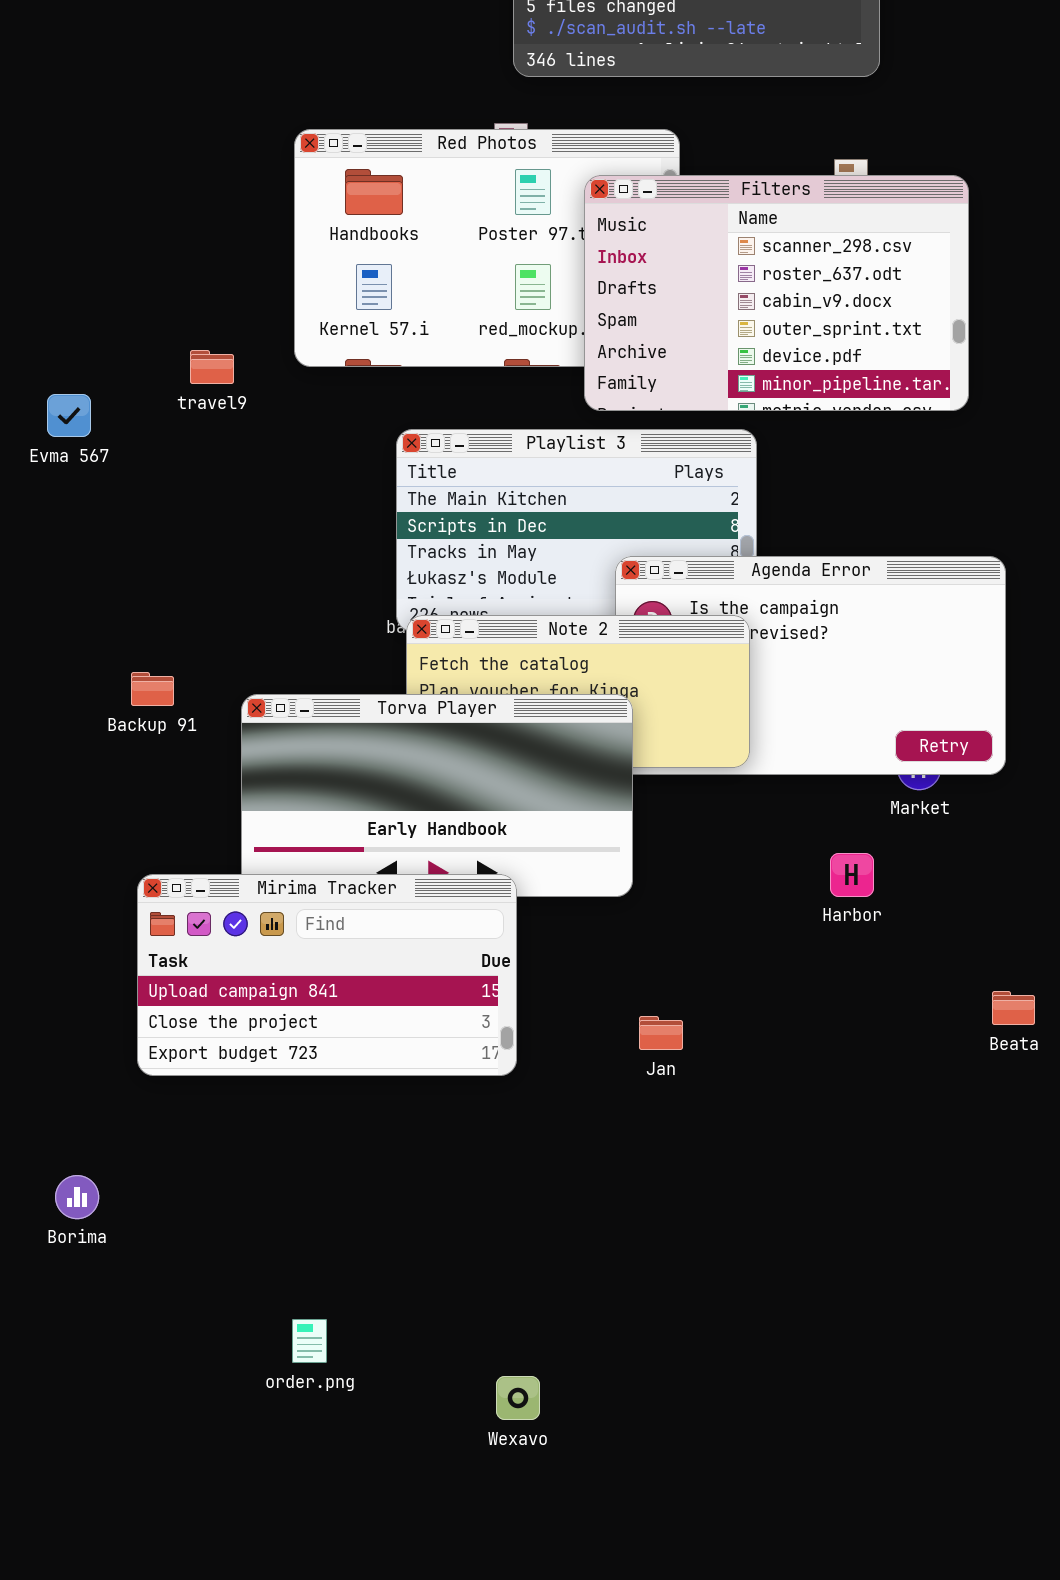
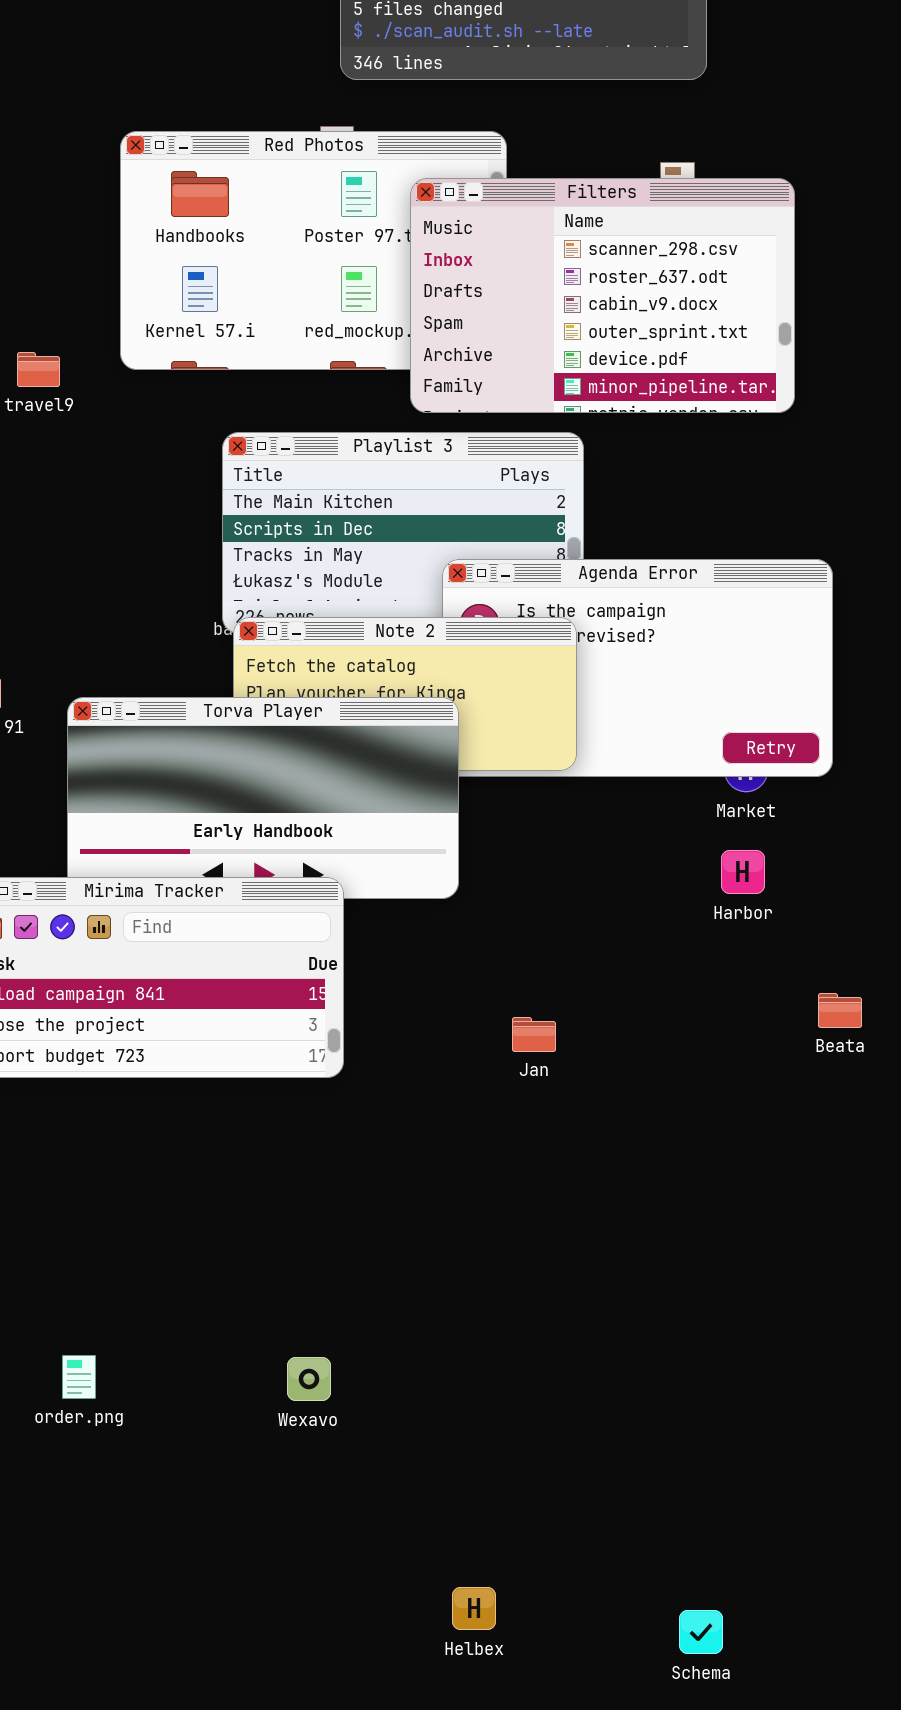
Harbor: [830,853,874,897] -> [721,850,765,894], moved
Jan: [639,1016,683,1050] -> [512,1017,556,1052], moved
order.png: [292,1319,327,1363] -> [62,1355,96,1399], moved
Wexavo: [496,1376,540,1420] -> [287,1357,331,1401], moved

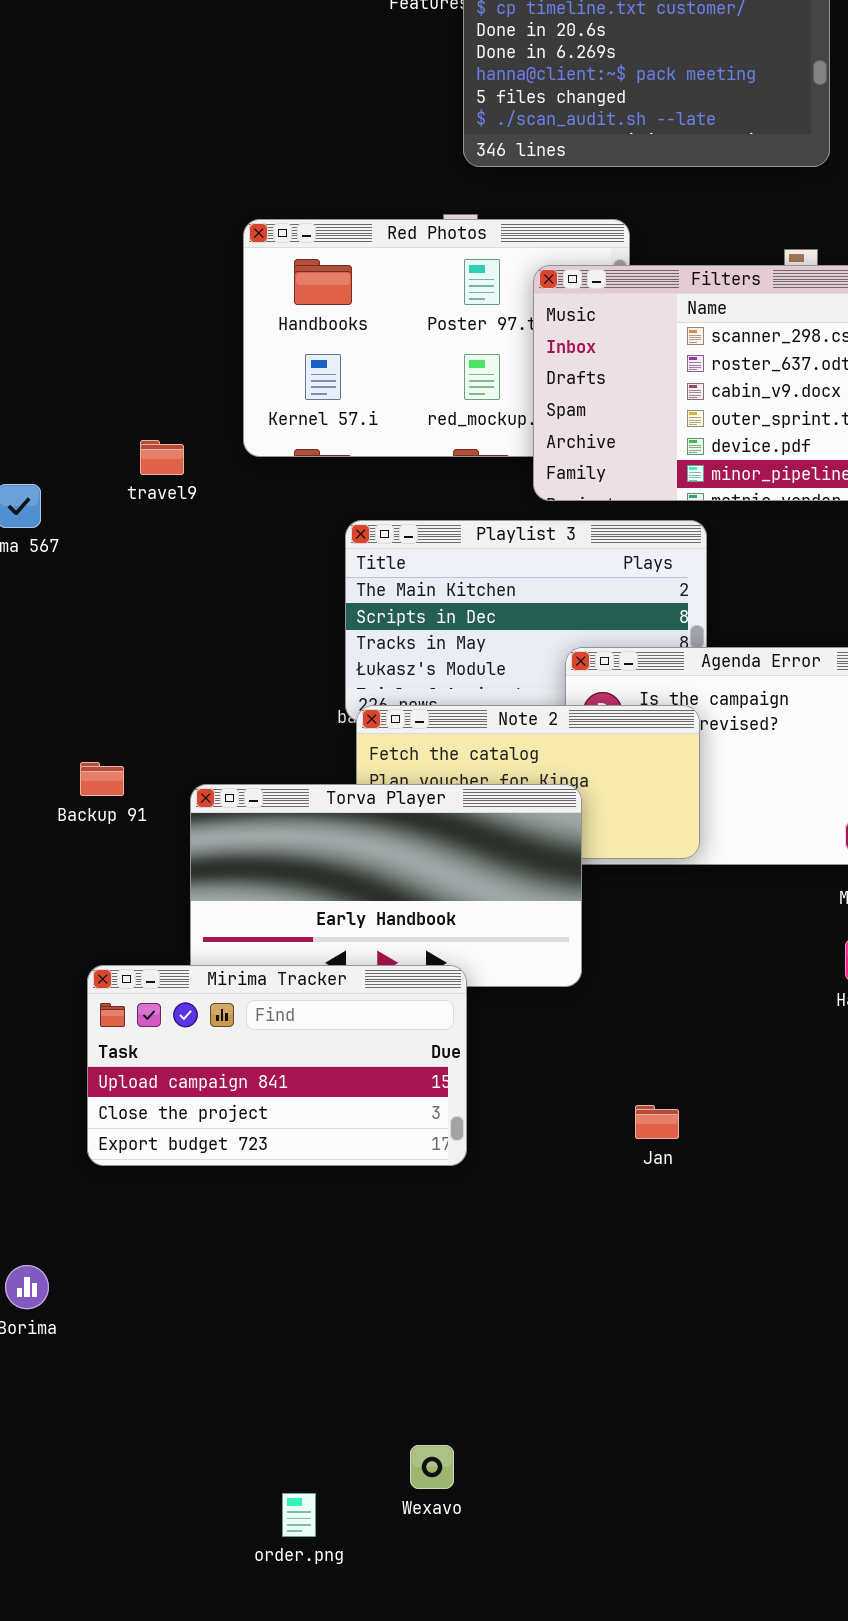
order.png: [62,1355,96,1399] -> [282,1493,316,1537], moved

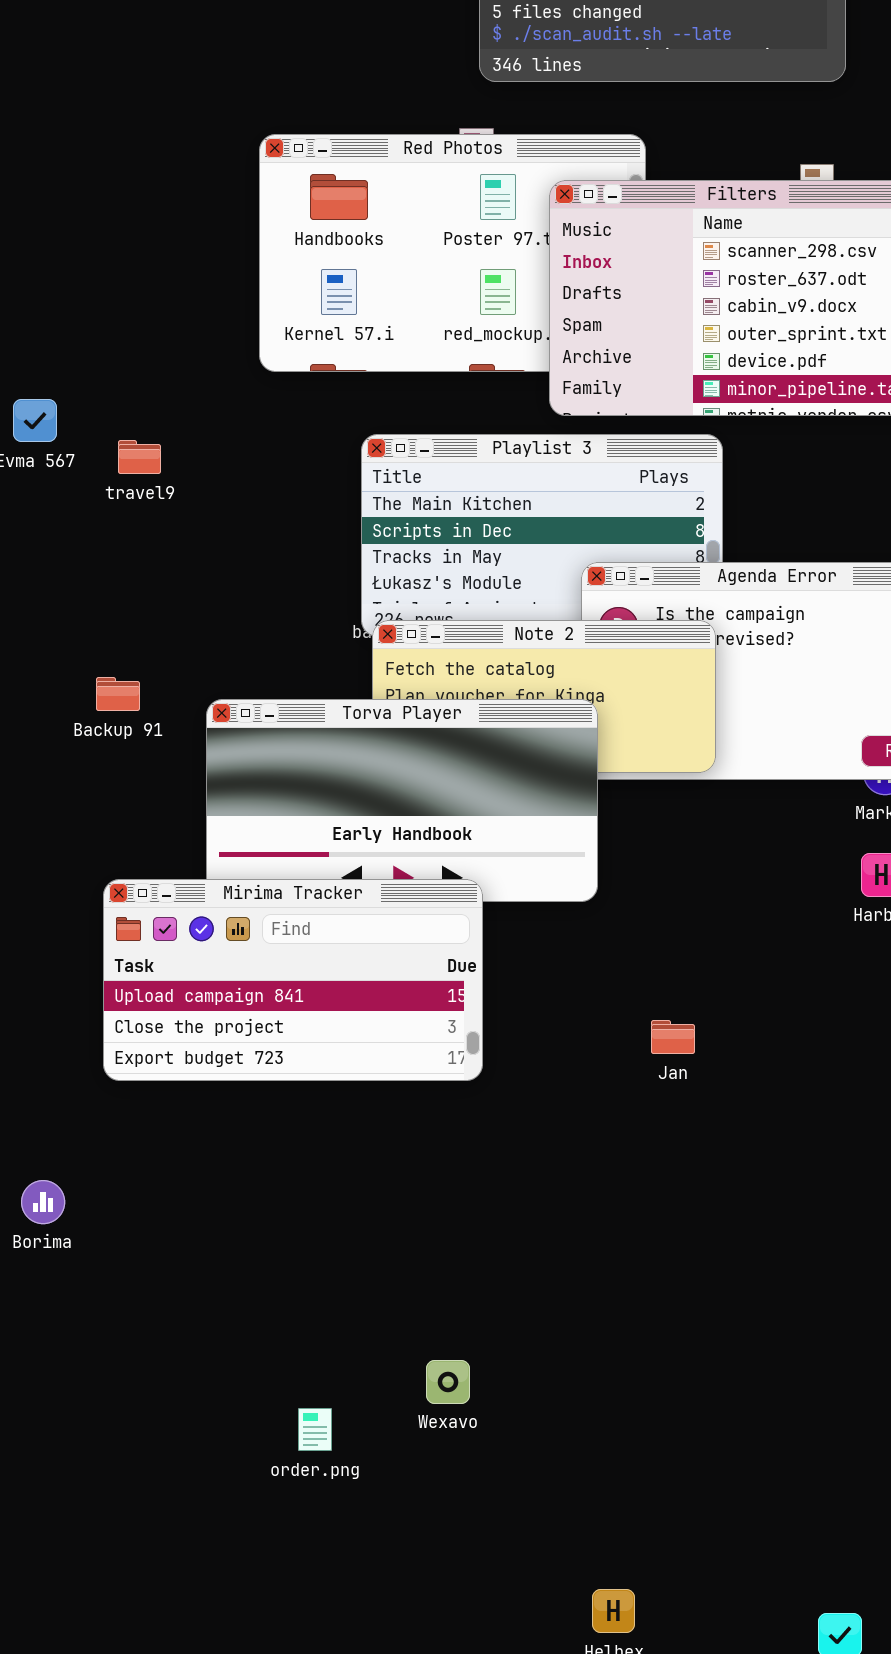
travel9: [140,440,184,475] -> [118,440,161,474], moved

